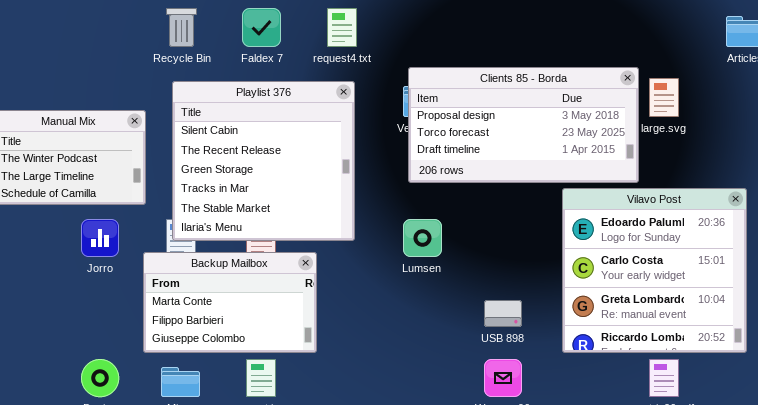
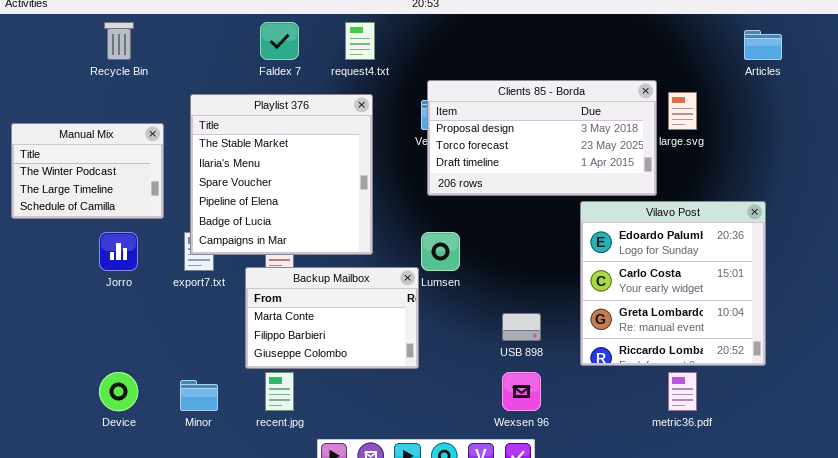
Recycle Bin: [166,8,197,47] -> [104,22,134,60], moved
Playlist 376: [172,81,355,241] -> [190,94,373,255], scrolled down 4 rows
Backup Mailbox: [143,252,317,353] -> [245,267,419,369], moved

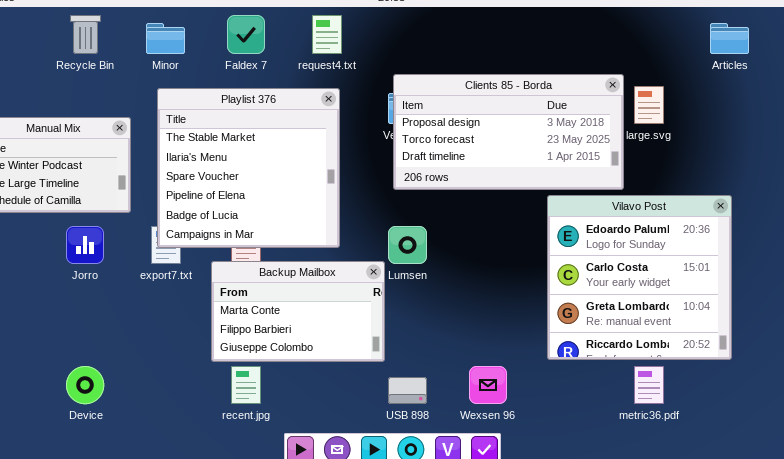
USB 898: [502,313,541,341] -> [388,377,427,404], moved
Minor: [180,380,218,411] -> [146,23,185,54], moved

